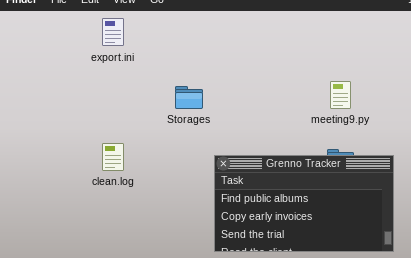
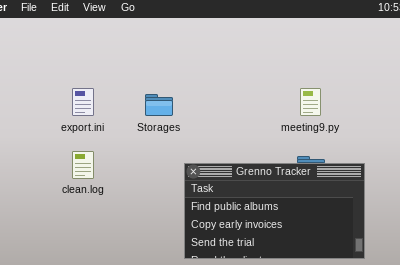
export.ini: [102,18,124,46] -> [72,88,94,116], moved

